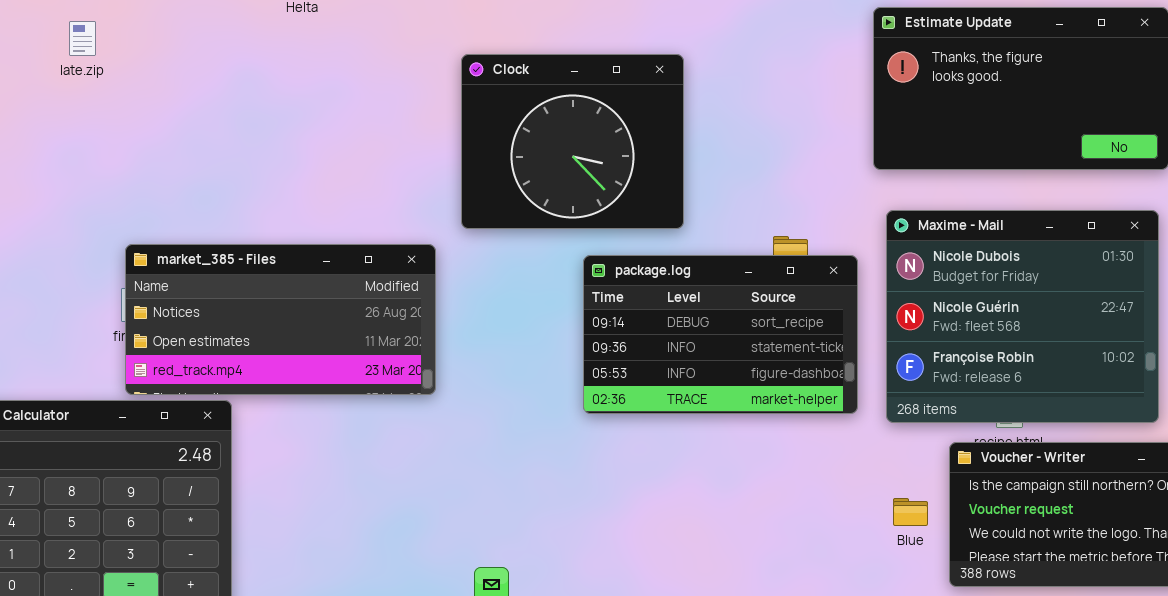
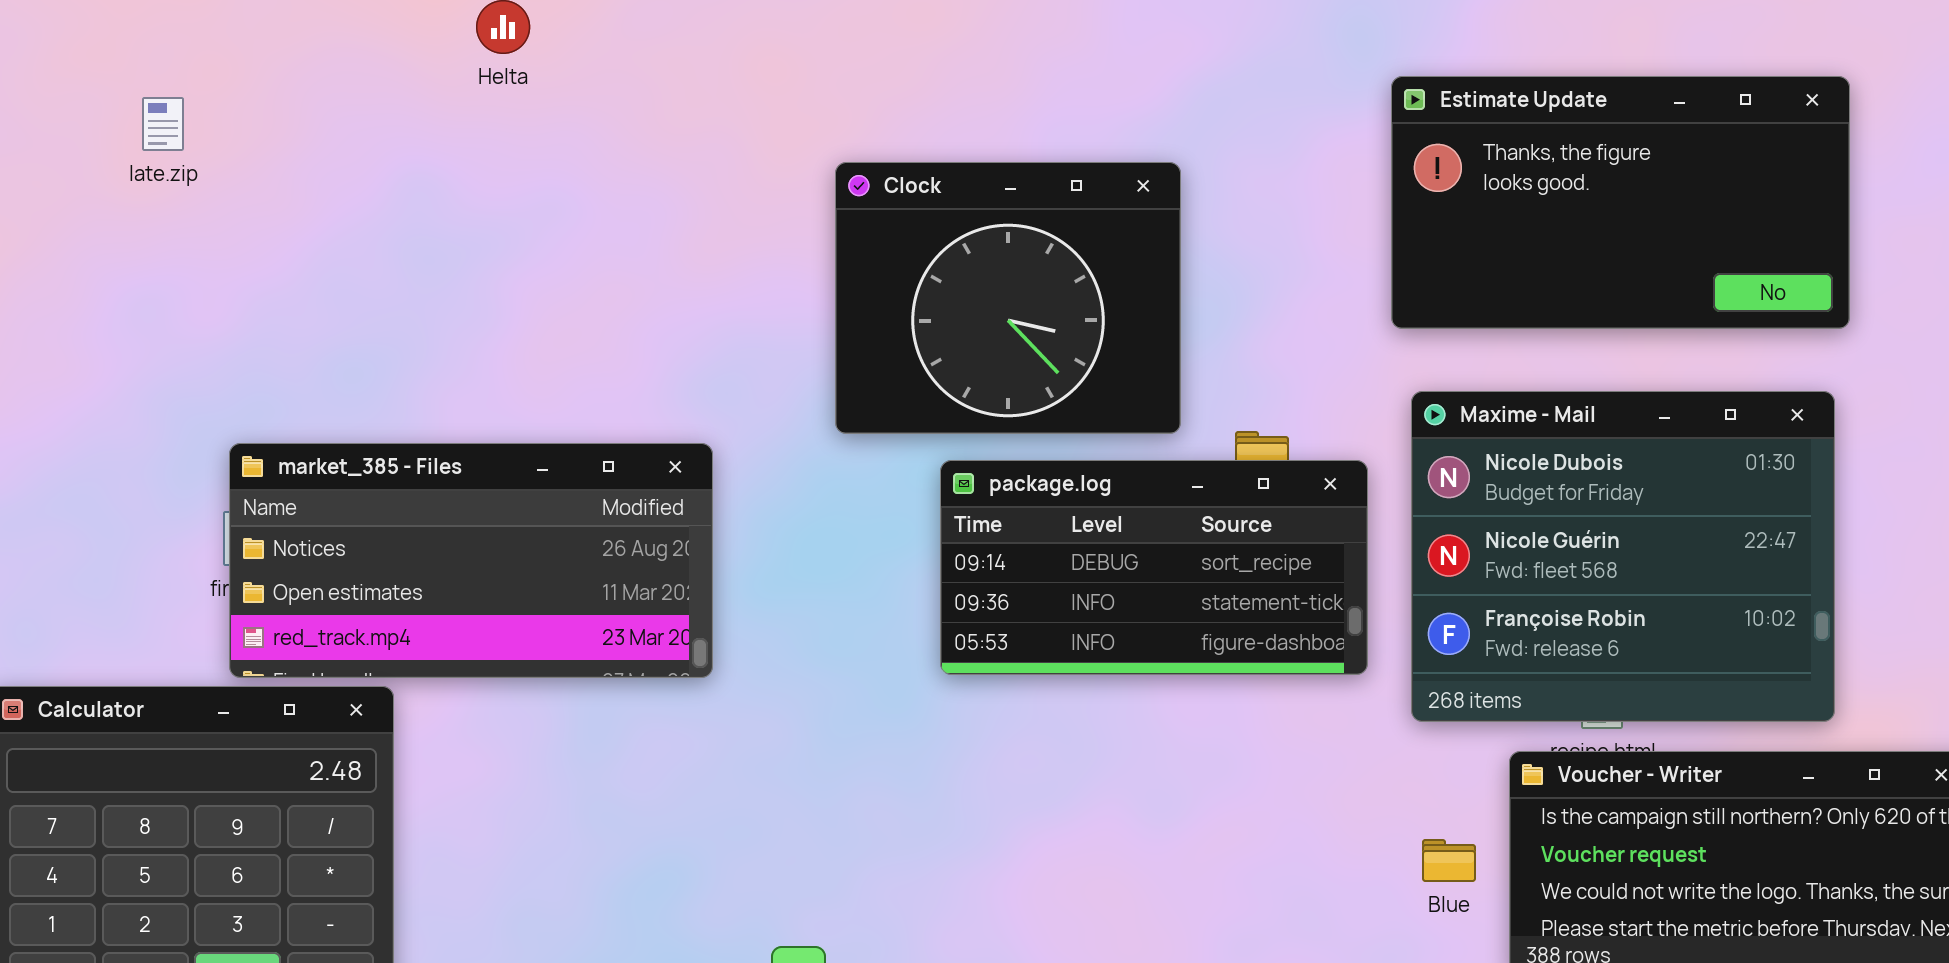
Clock: [461,54,684,229] -> [835,162,1181,434], moved
package.log: [583,255,858,414] -> [940,460,1368,675], resized

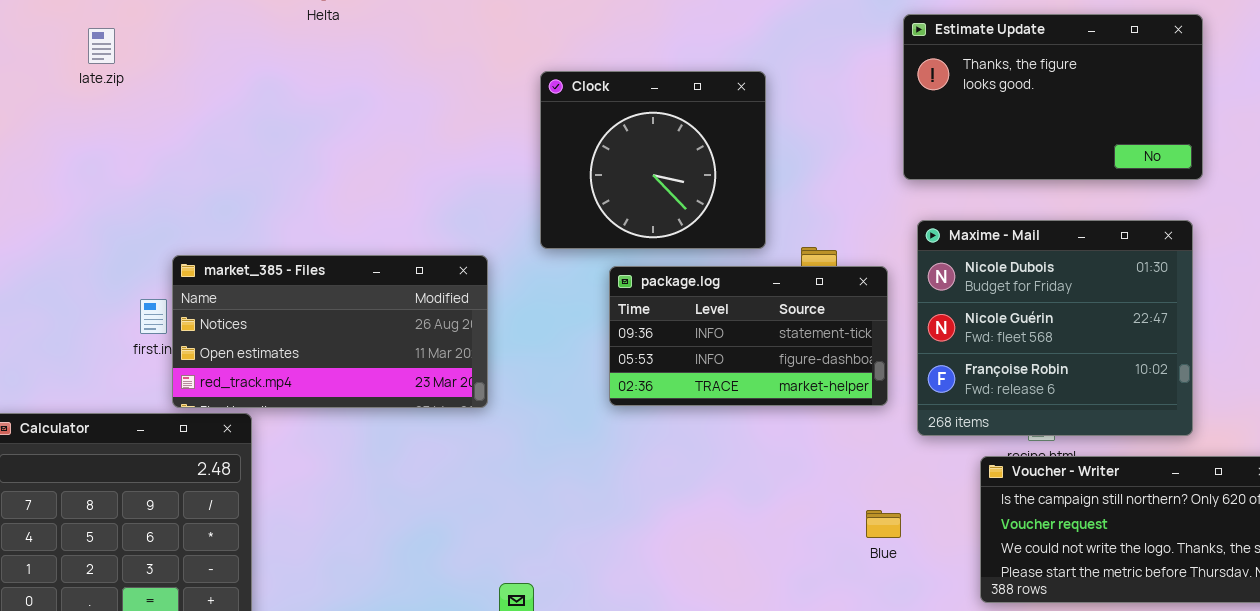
market_385 - Files: [229,443,713,678] -> [172,255,488,408], moved
package.log: [940,460,1368,675] -> [609,266,888,406], scrolled down 1 row
Blue: [1422,839,1476,882] -> [866,510,901,538], moved

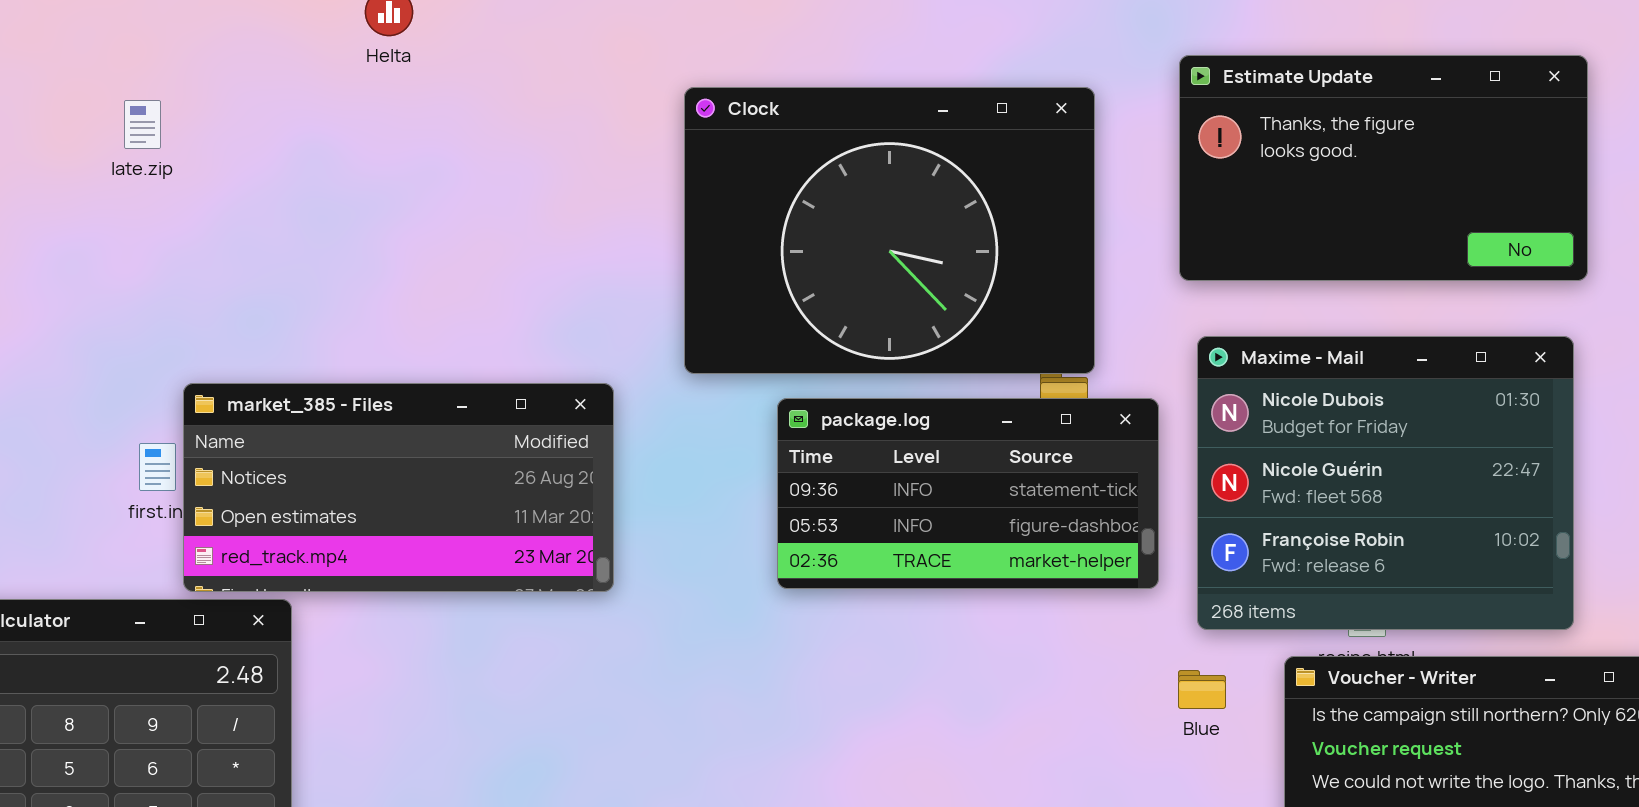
late.zip: [88,28,115,64] -> [124,100,161,149], moved
Clock: [540,71,766,249] -> [684,87,1095,374], resized
Blue: [866,510,901,538] -> [1178,670,1226,709], moved

